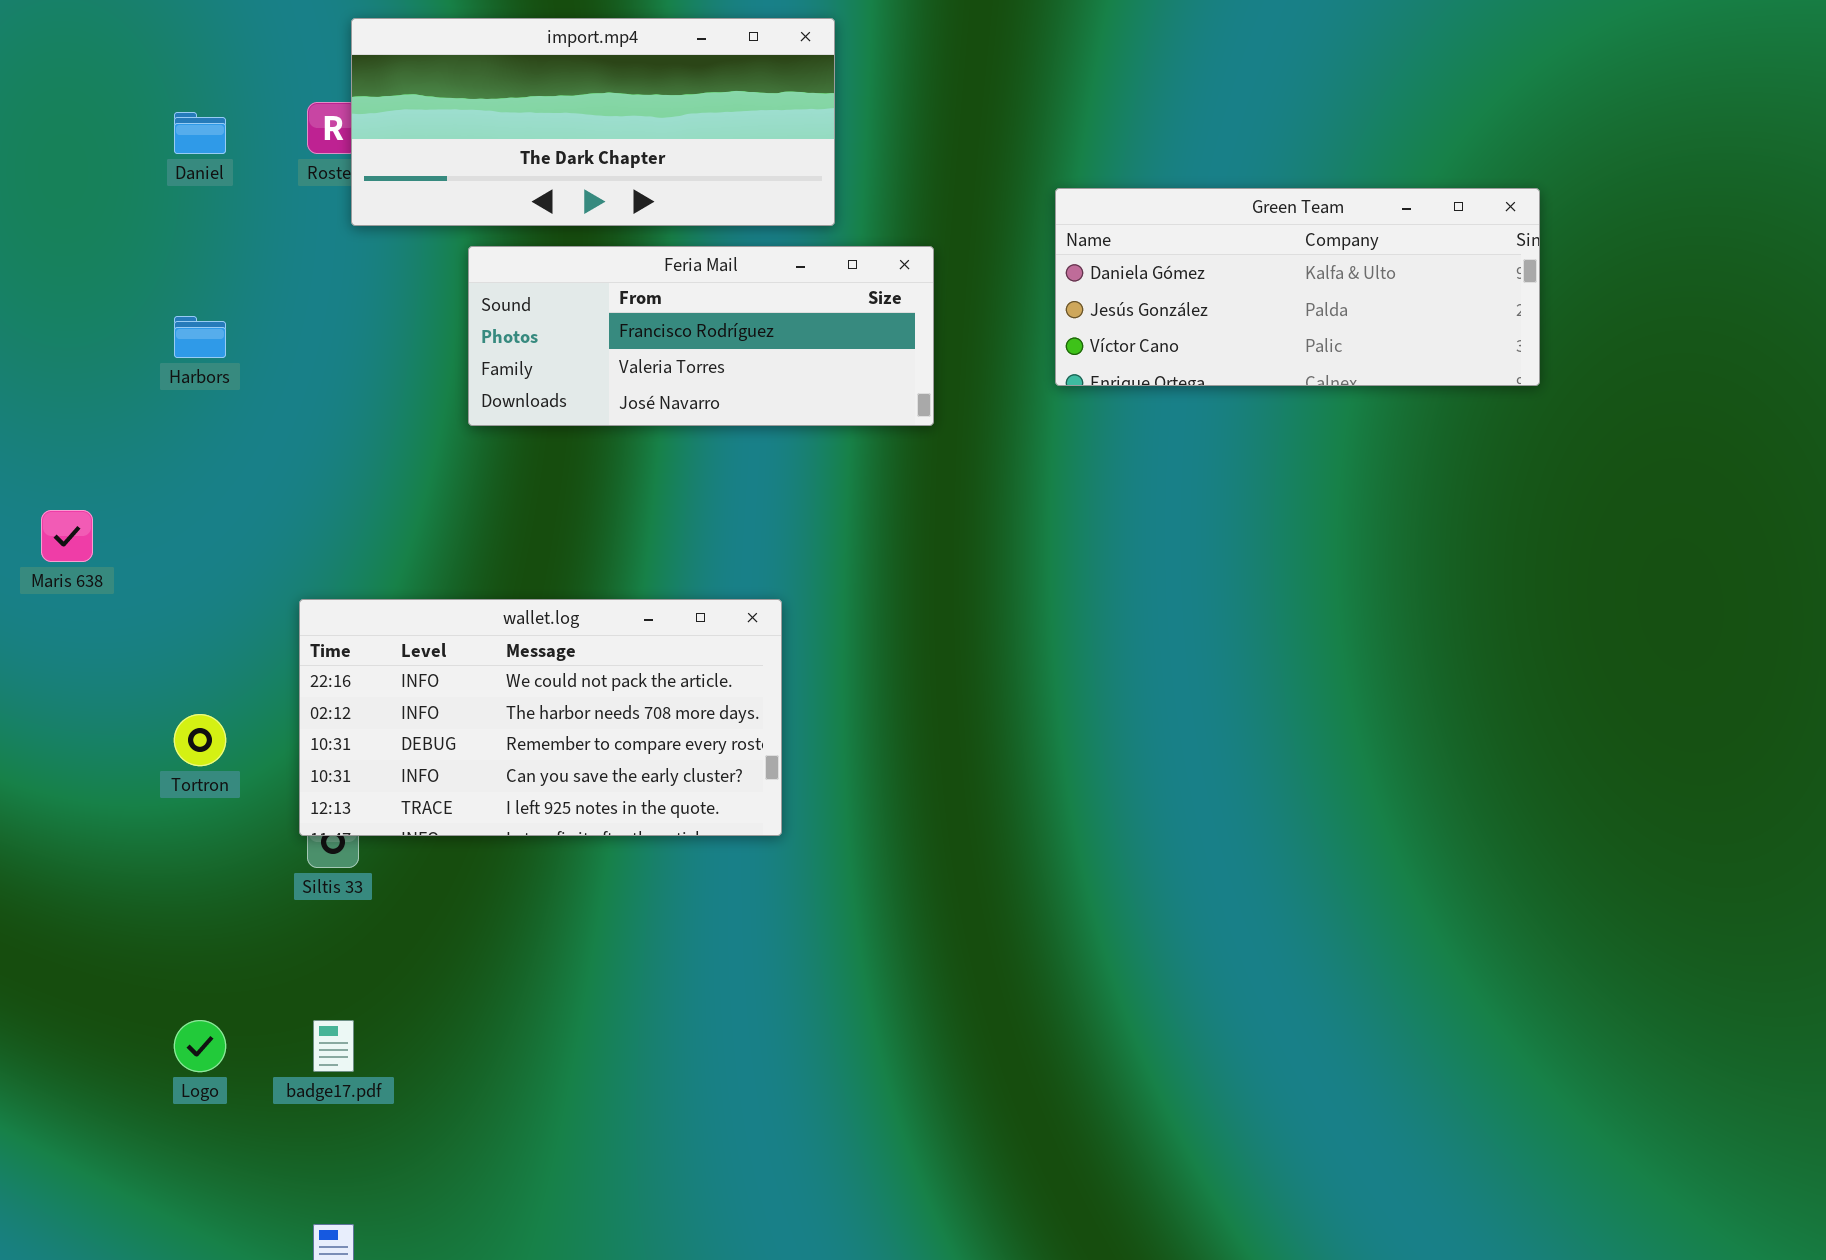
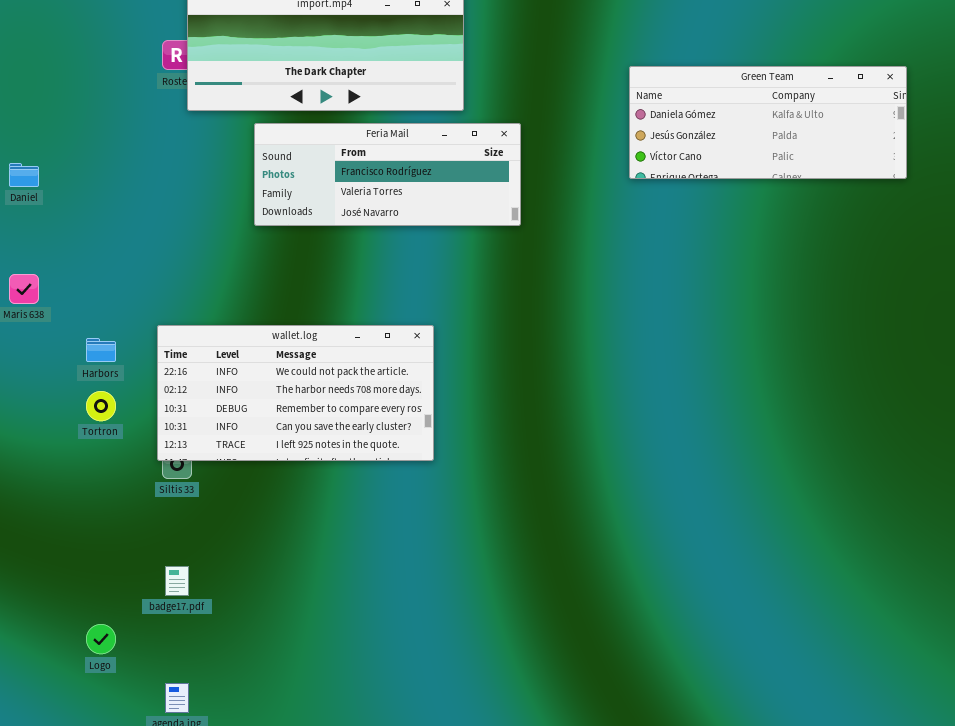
Daniel: [174,112,226,154] -> [9,163,39,187], moved
Green Team: [1055,188,1540,386] -> [629,66,907,179], moved
Harbors: [174,316,226,358] -> [86,338,116,362], moved
Logo: [174,1020,226,1072] -> [86,624,116,654], moved

